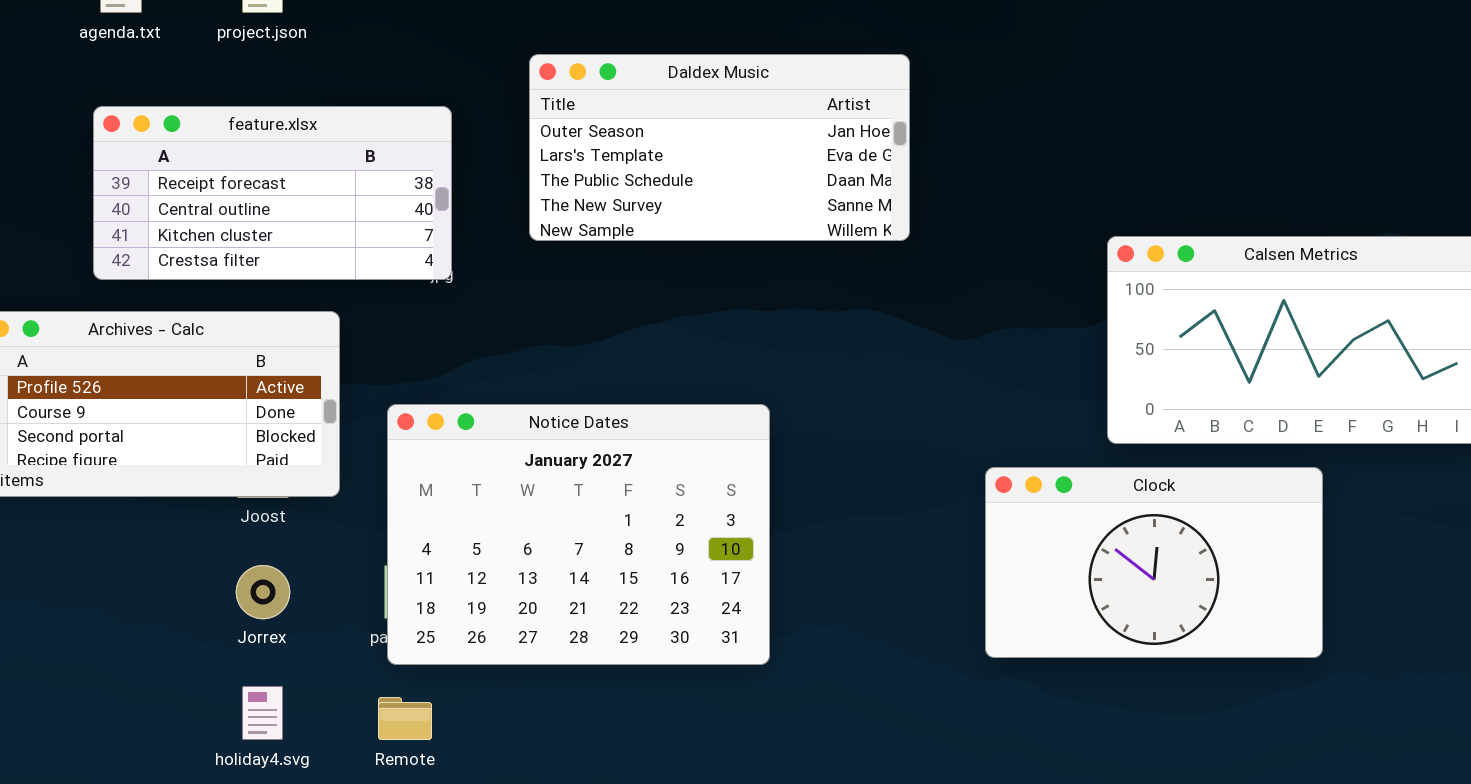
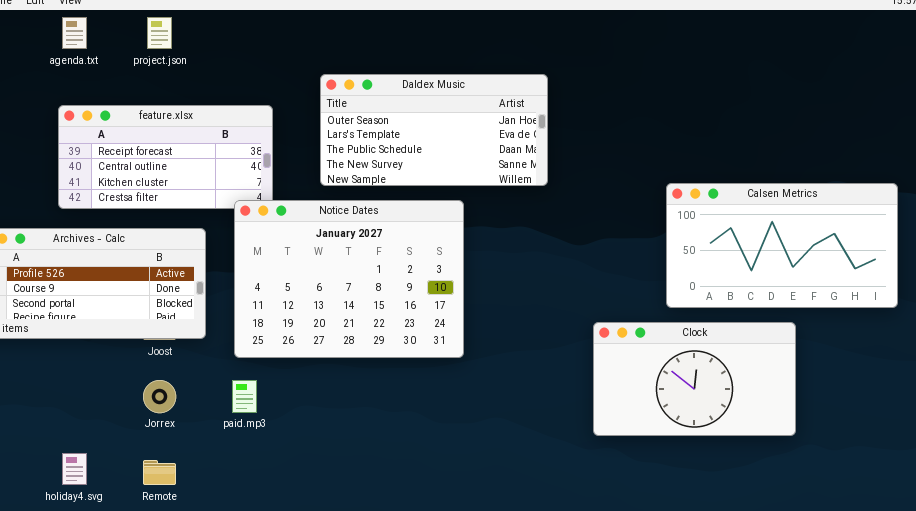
Notice Dates: [387,404,770,665] -> [234,200,464,358], moved
holiday4.svg: [242,686,283,740] -> [62,453,87,485], moved
Remote: [378,697,432,740] -> [143,460,176,485], moved

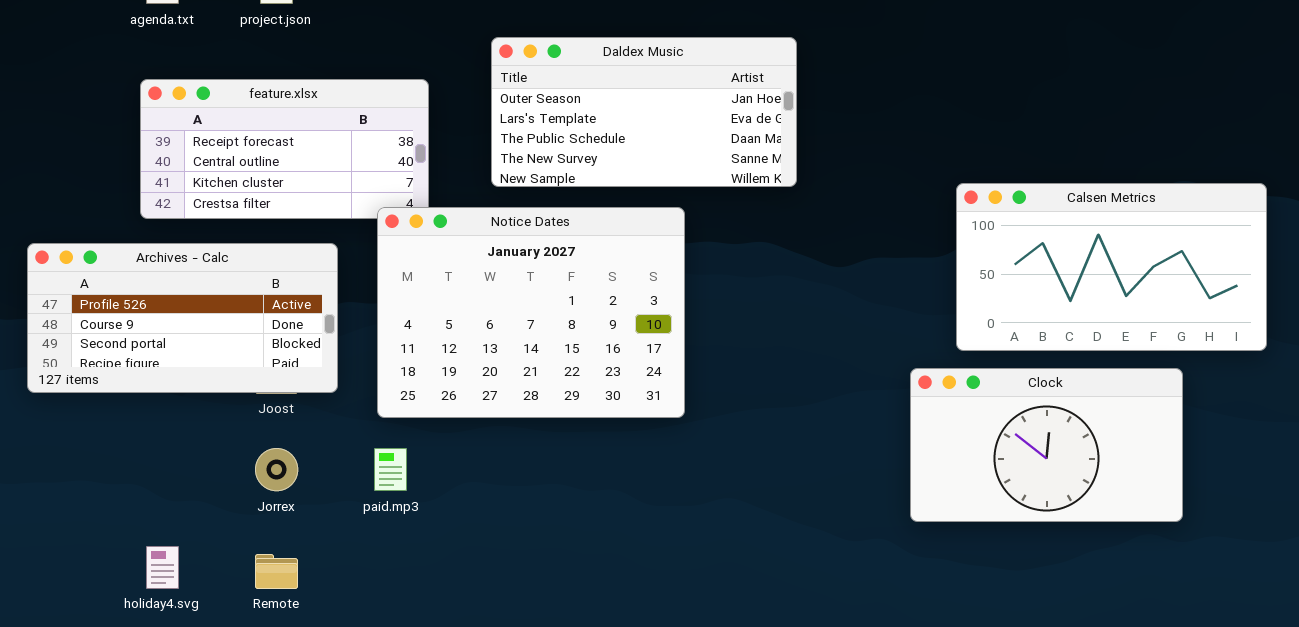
Clock: [593,322,796,436] -> [910,368,1183,522], moved

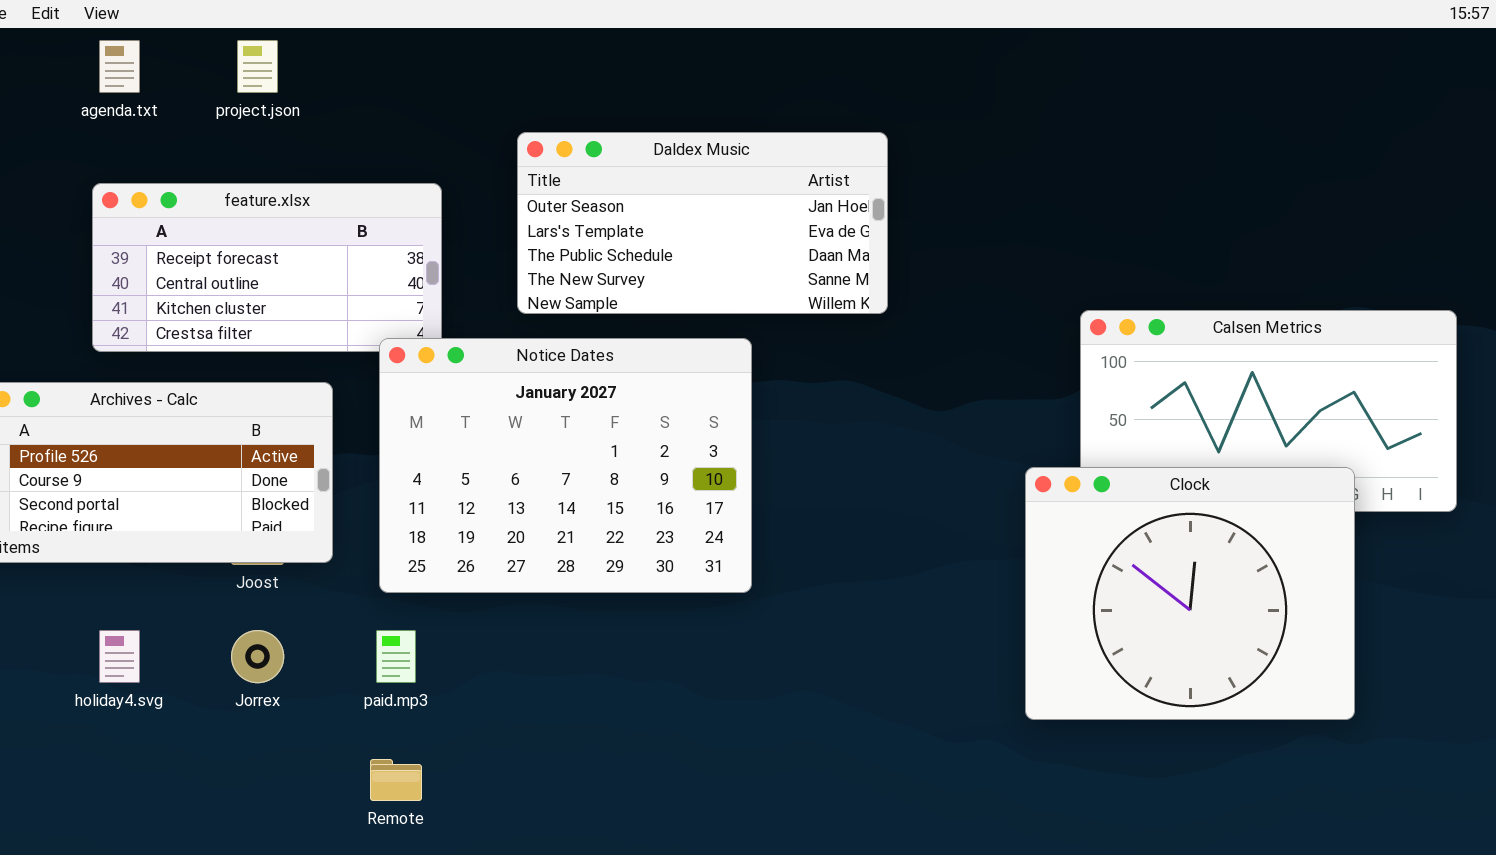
Clock: [910,368,1183,522] -> [1025,467,1355,720], resized
holiday4.svg: [146,546,179,589] -> [99,630,140,683], moved
Remote: [255,554,298,589] -> [370,759,422,801], moved

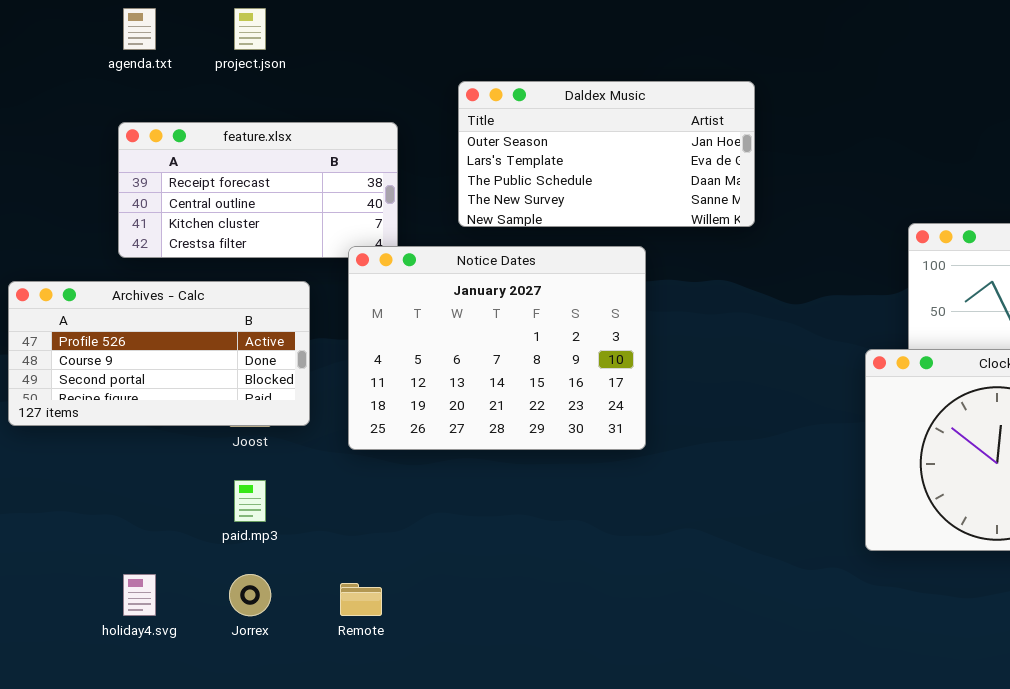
holiday4.svg: [99,630,140,683] -> [123,574,156,616], moved
Jorrex: [231,630,284,683] -> [229,574,271,616], moved
paid.mp3: [376,630,416,683] -> [234,480,266,522], moved

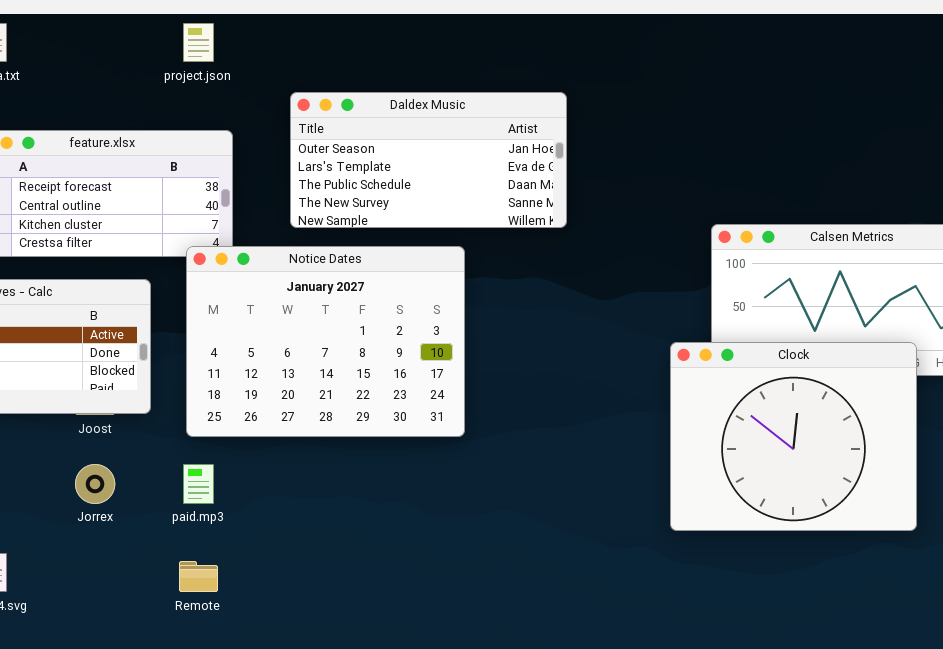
project.json: [234,8,266,50] -> [183,23,214,62], moved
paid.mp3: [234,480,266,522] -> [183,464,214,504], moved
Jorrex: [229,574,271,616] -> [75,464,115,504], moved

